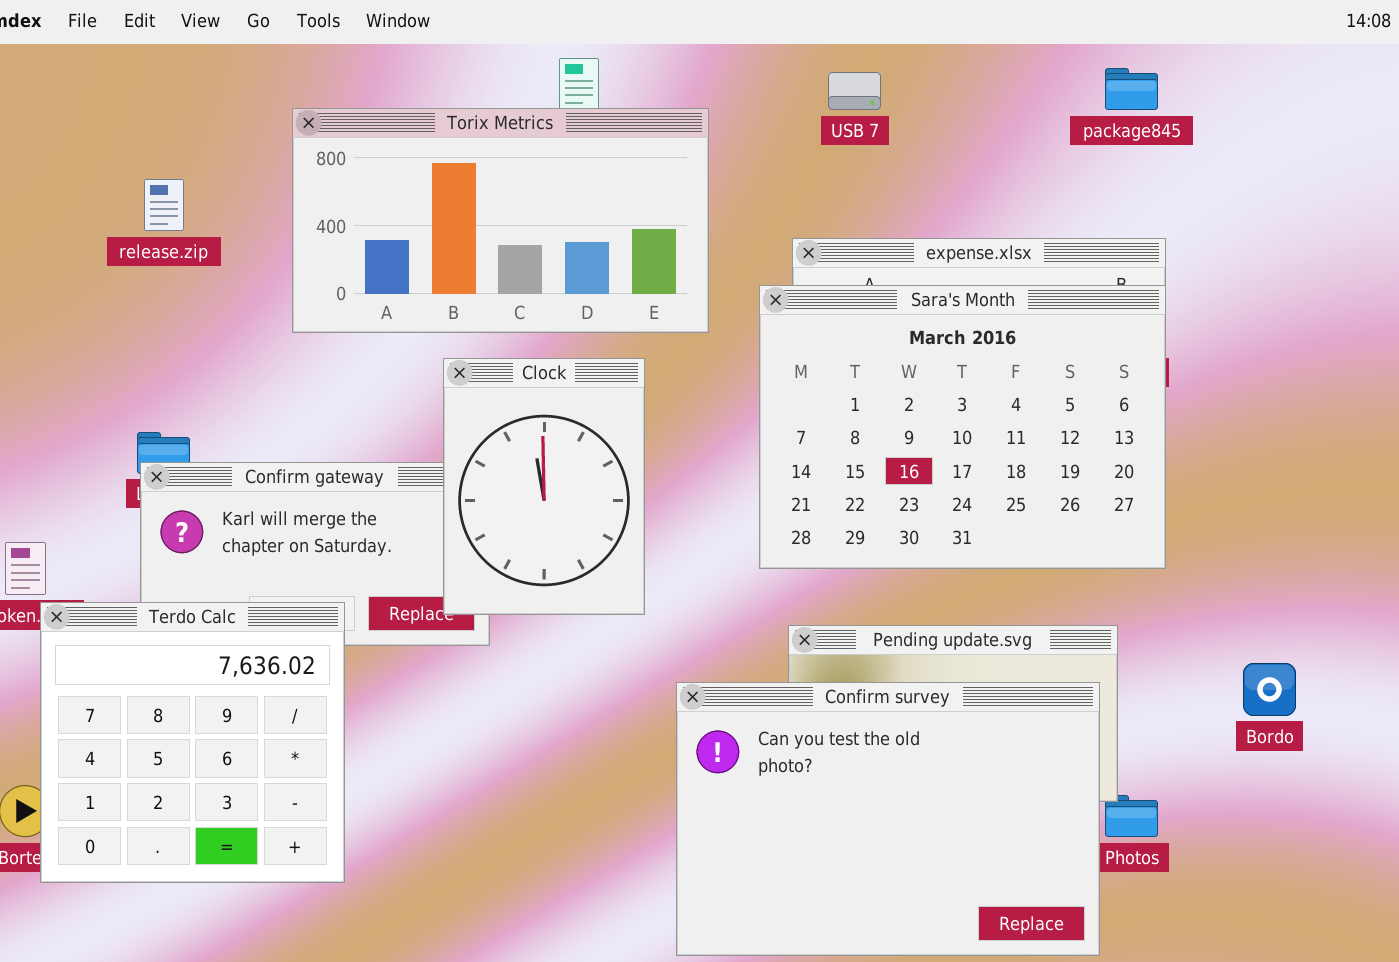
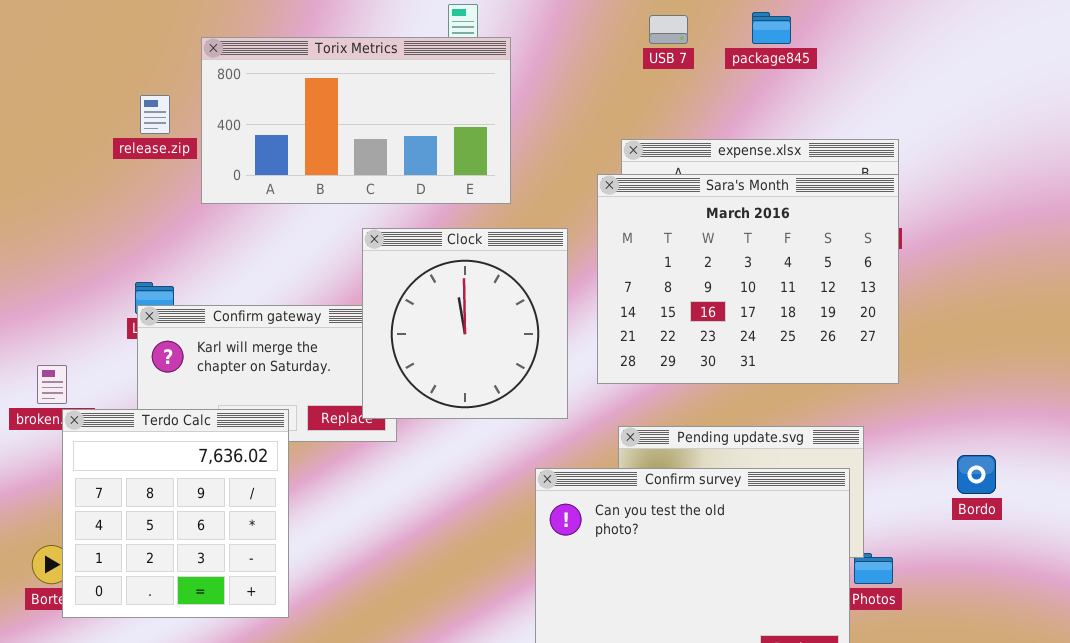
package845: [1105,68,1158,110] -> [752,12,791,44], moved
Torix Metrics: [292,108,709,333] -> [201,37,511,204], moved
Clock: [443,358,645,615] -> [362,228,568,419], resized

